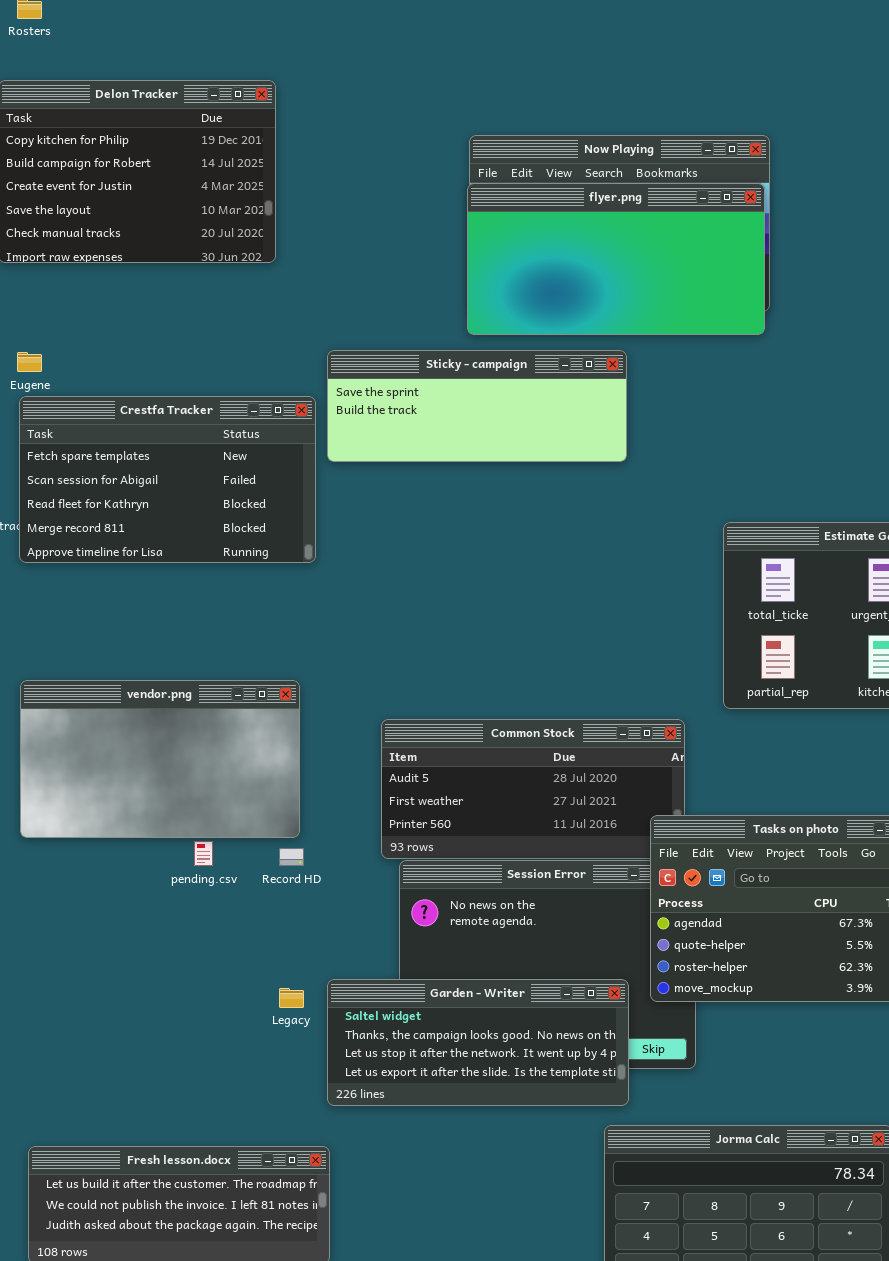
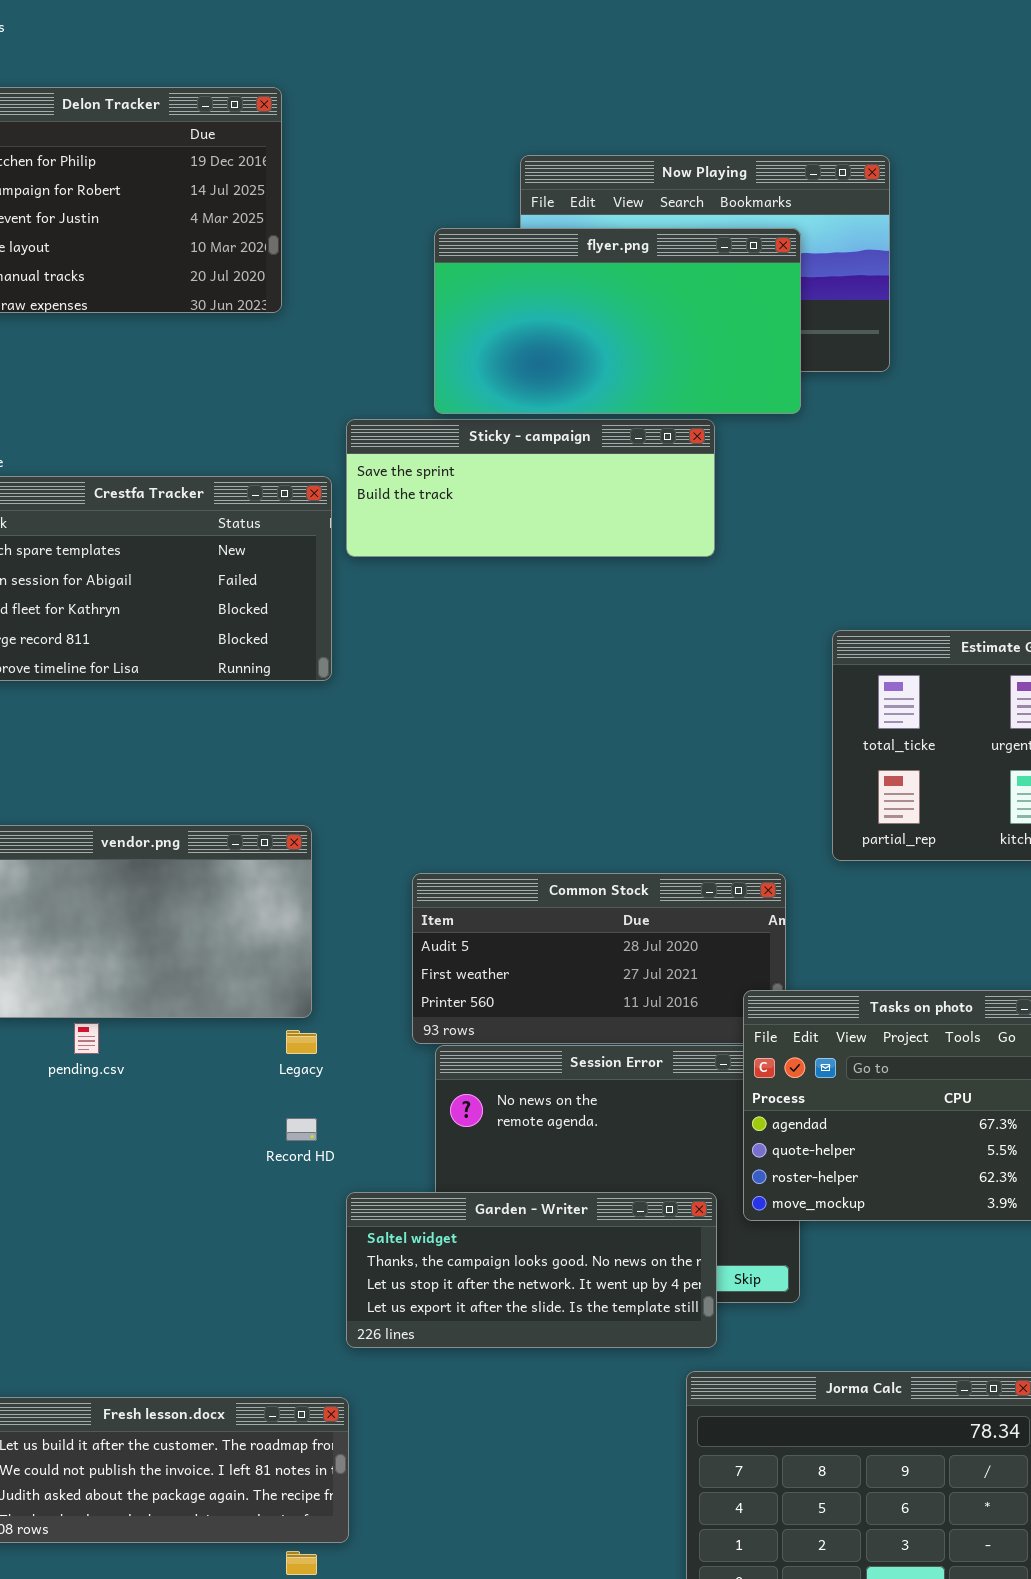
flyer.png: [467,183,765,335] -> [434,228,801,414], moved
pending.csv: [194,841,213,866] -> [74,1023,99,1054], moved
Record HD: [279,848,304,866] -> [286,1118,317,1141], moved
Legacy: [279,988,304,1008] -> [286,1030,317,1054], moved

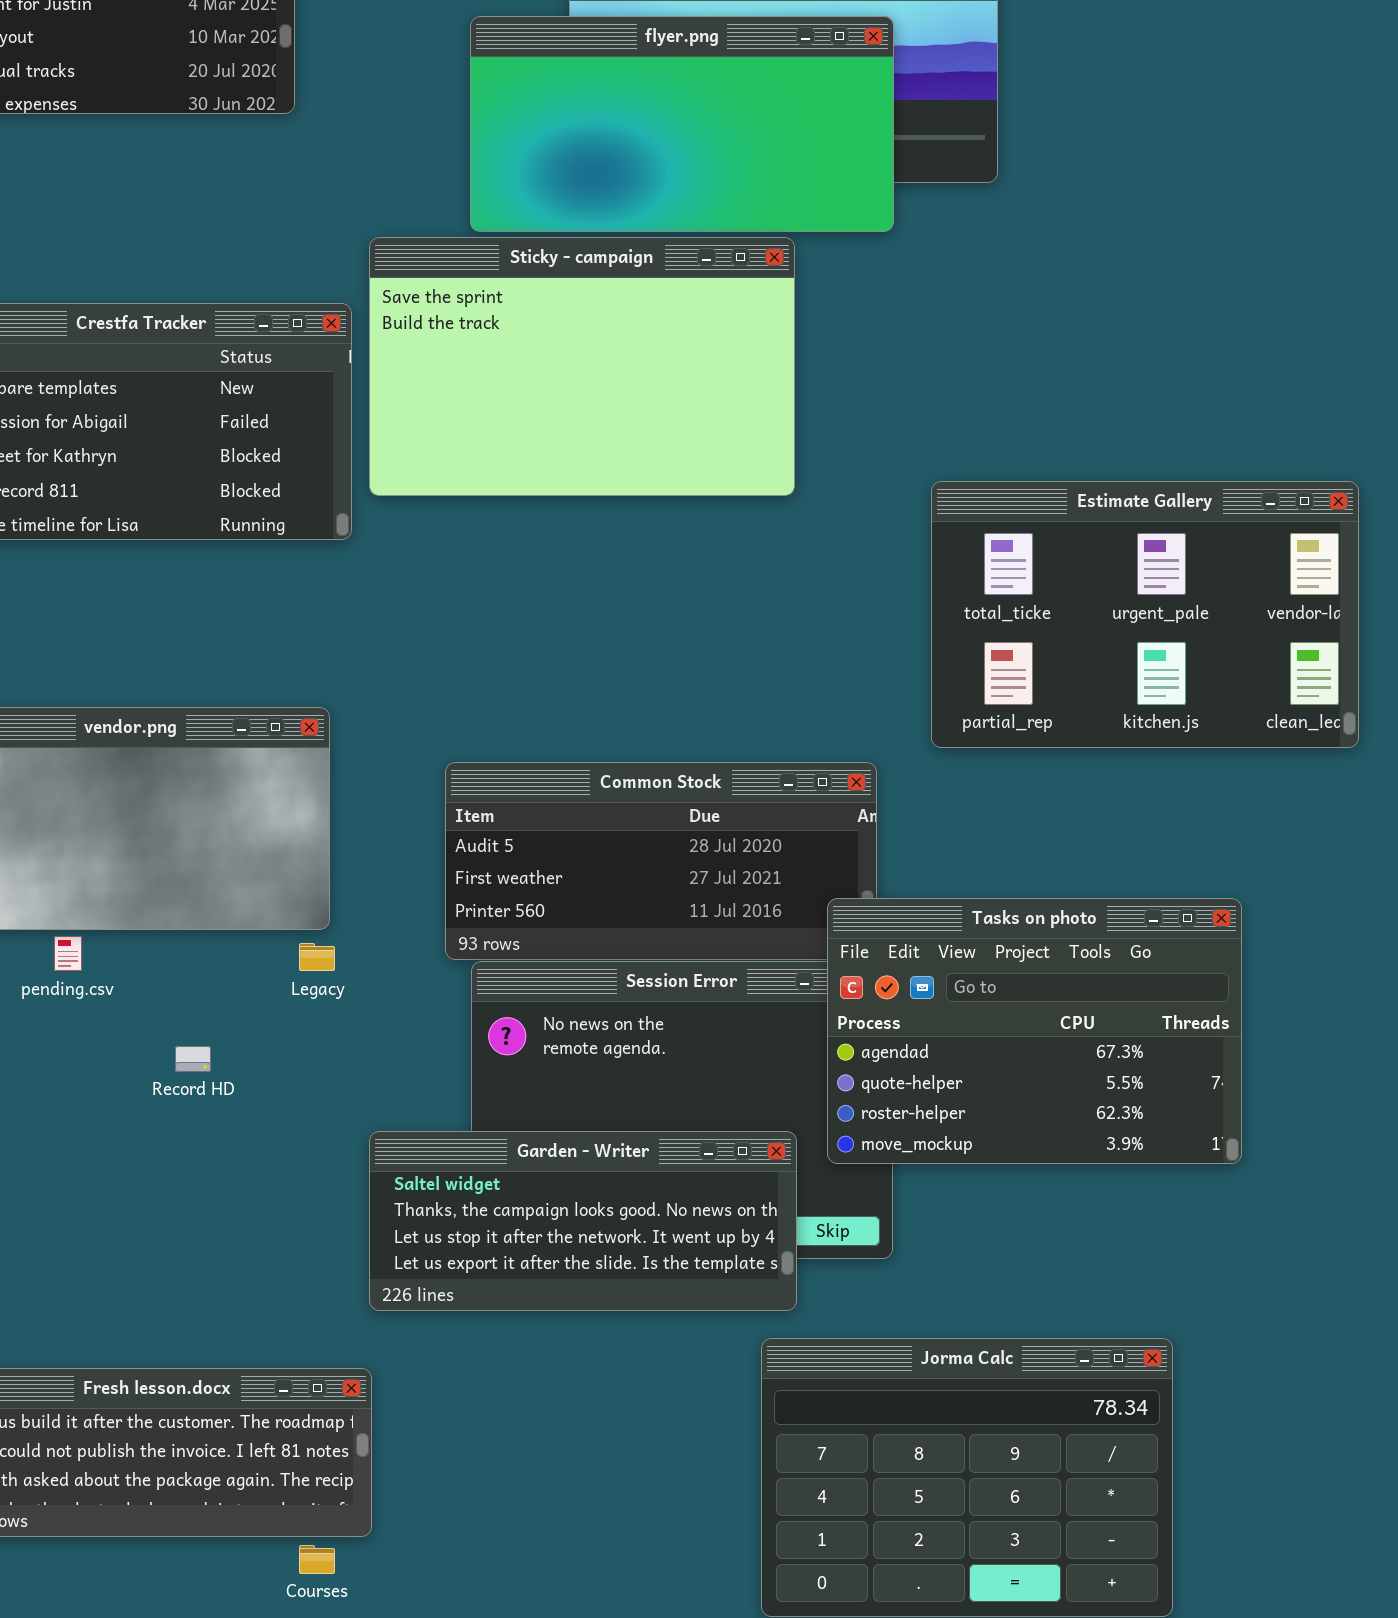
Sticky - campaign: [346,419,715,557] -> [369,237,795,496], resized
Record HD: [286,1118,317,1141] -> [175,1046,211,1072], moved

